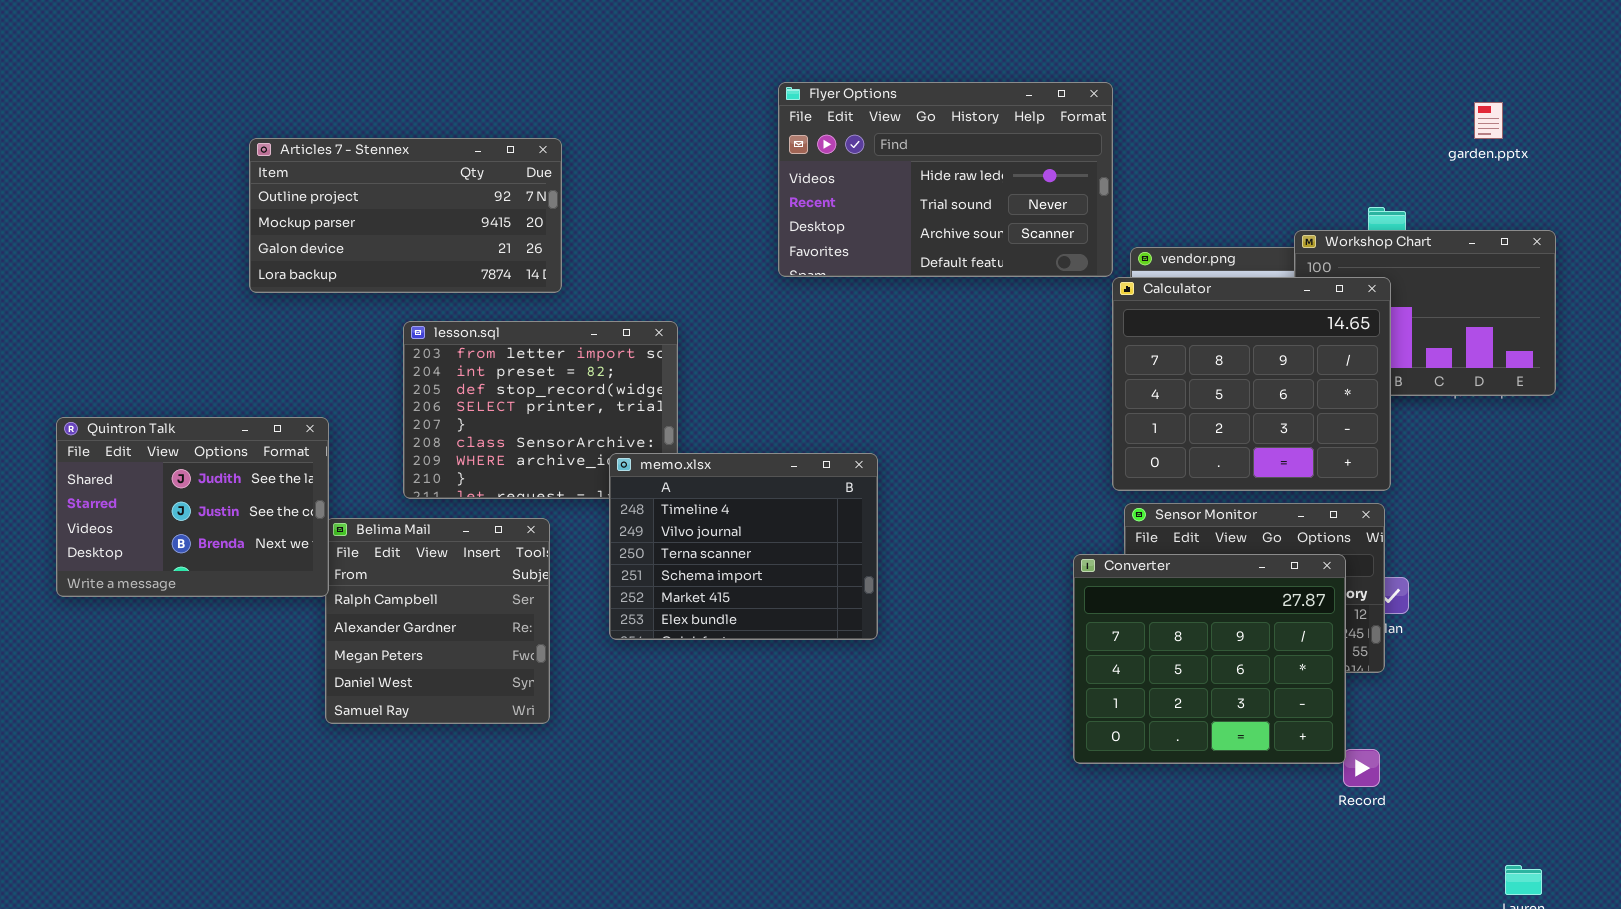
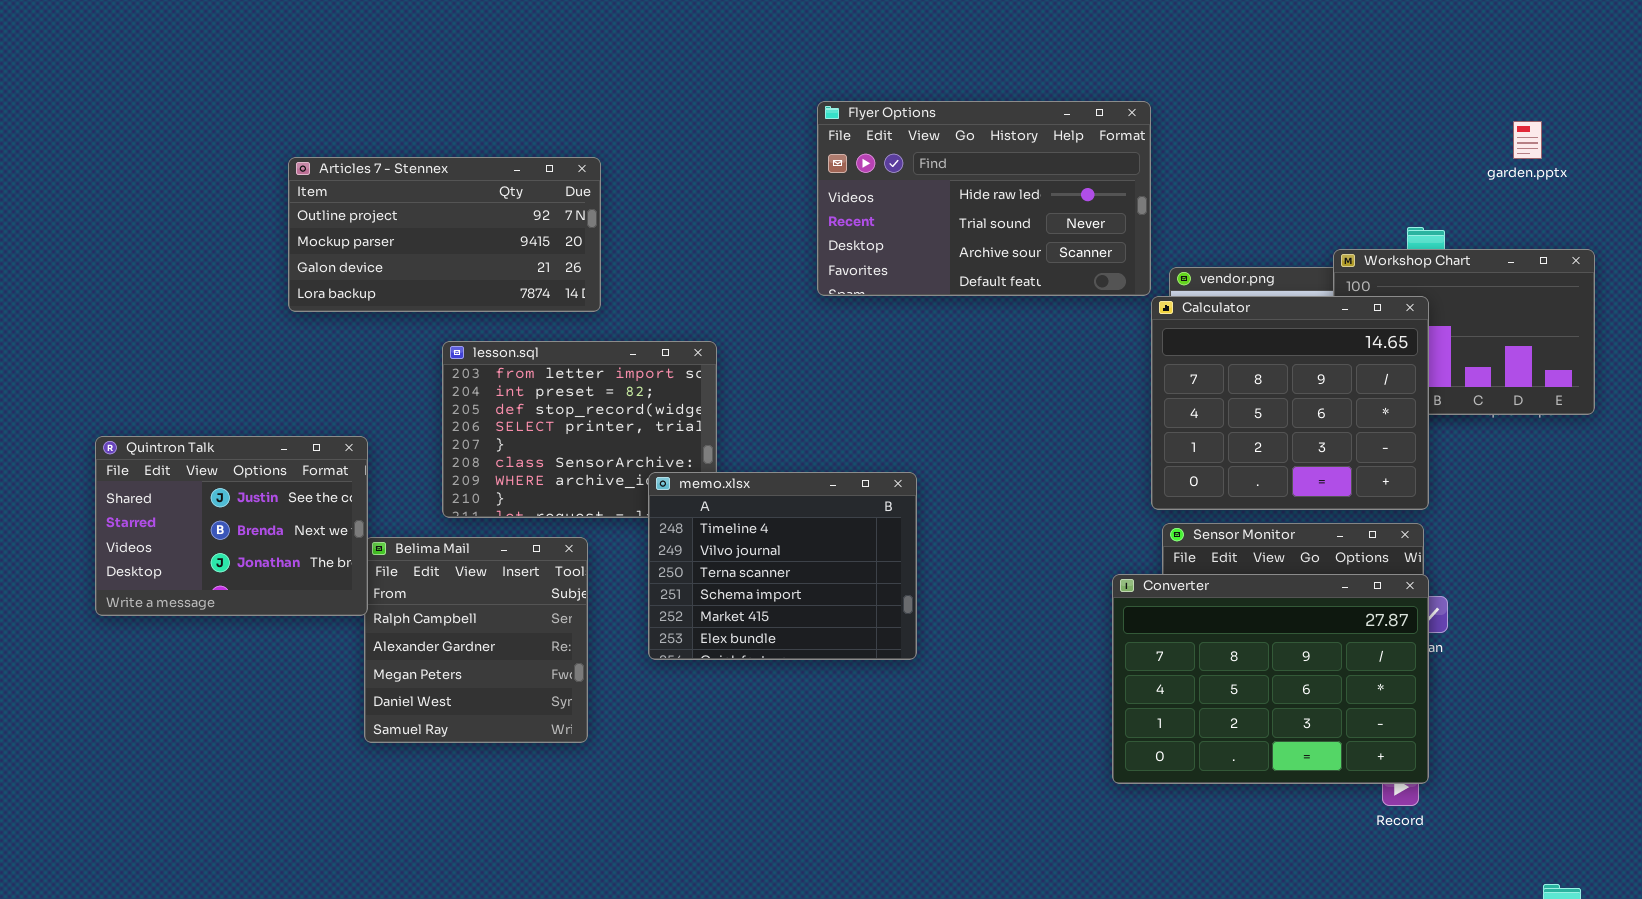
Quintron Talk: [56,417,329,597] -> [95,436,368,616], scrolled down 1 row
Converter: [1073,554,1346,764] -> [1112,574,1429,784], resized

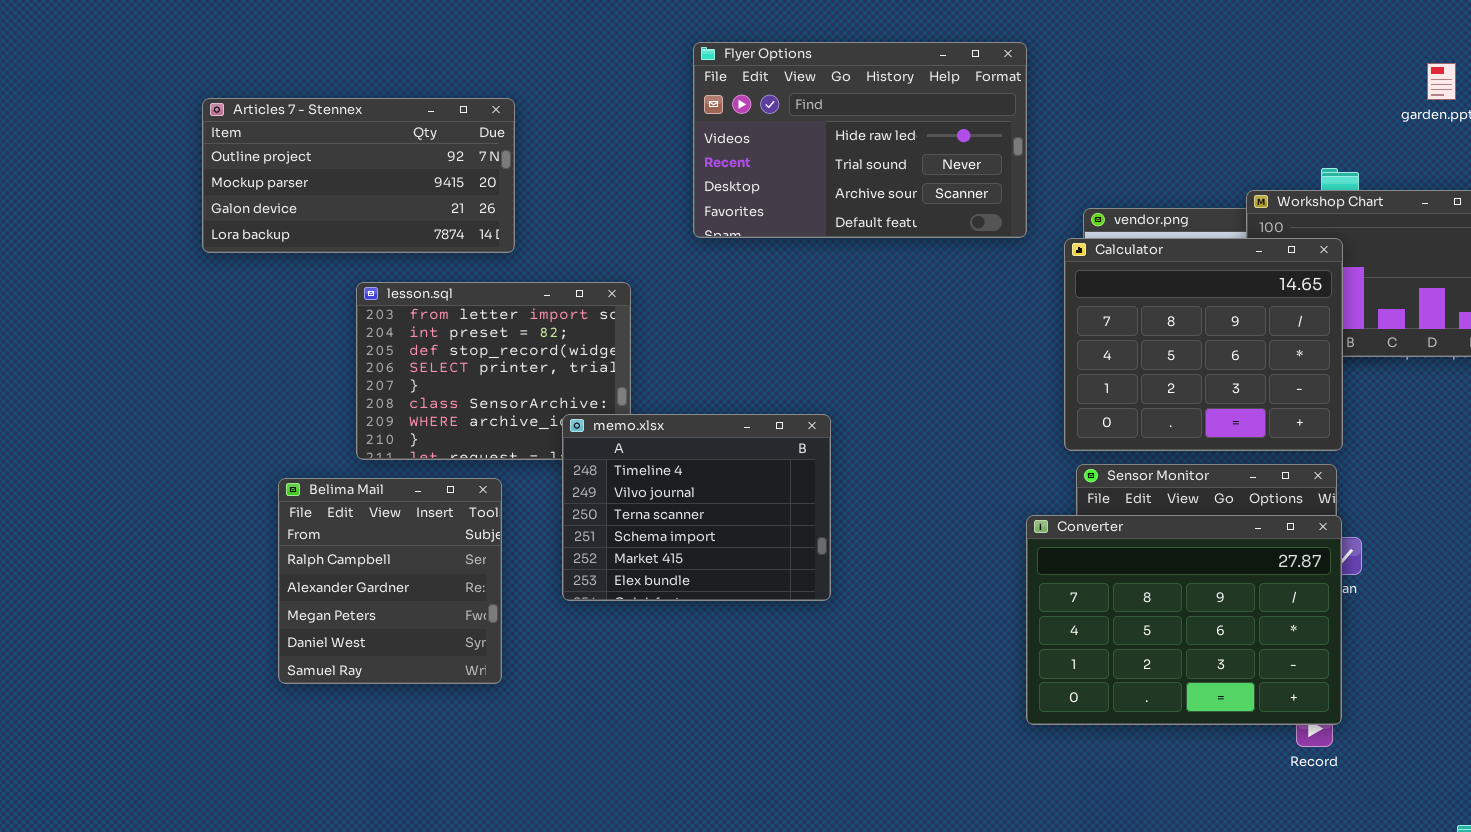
Flyer Options: [817,101,1151,296] -> [693,42,1027,238], moved
Quintron Talk: [95,436,368,616] -> none, closed

